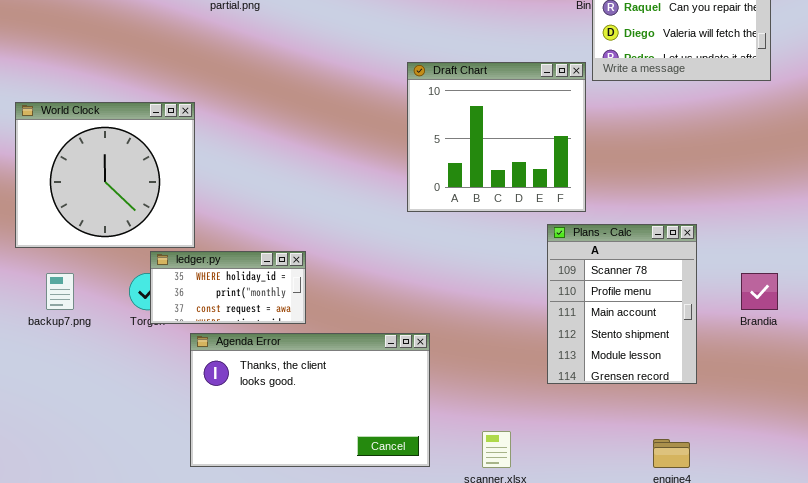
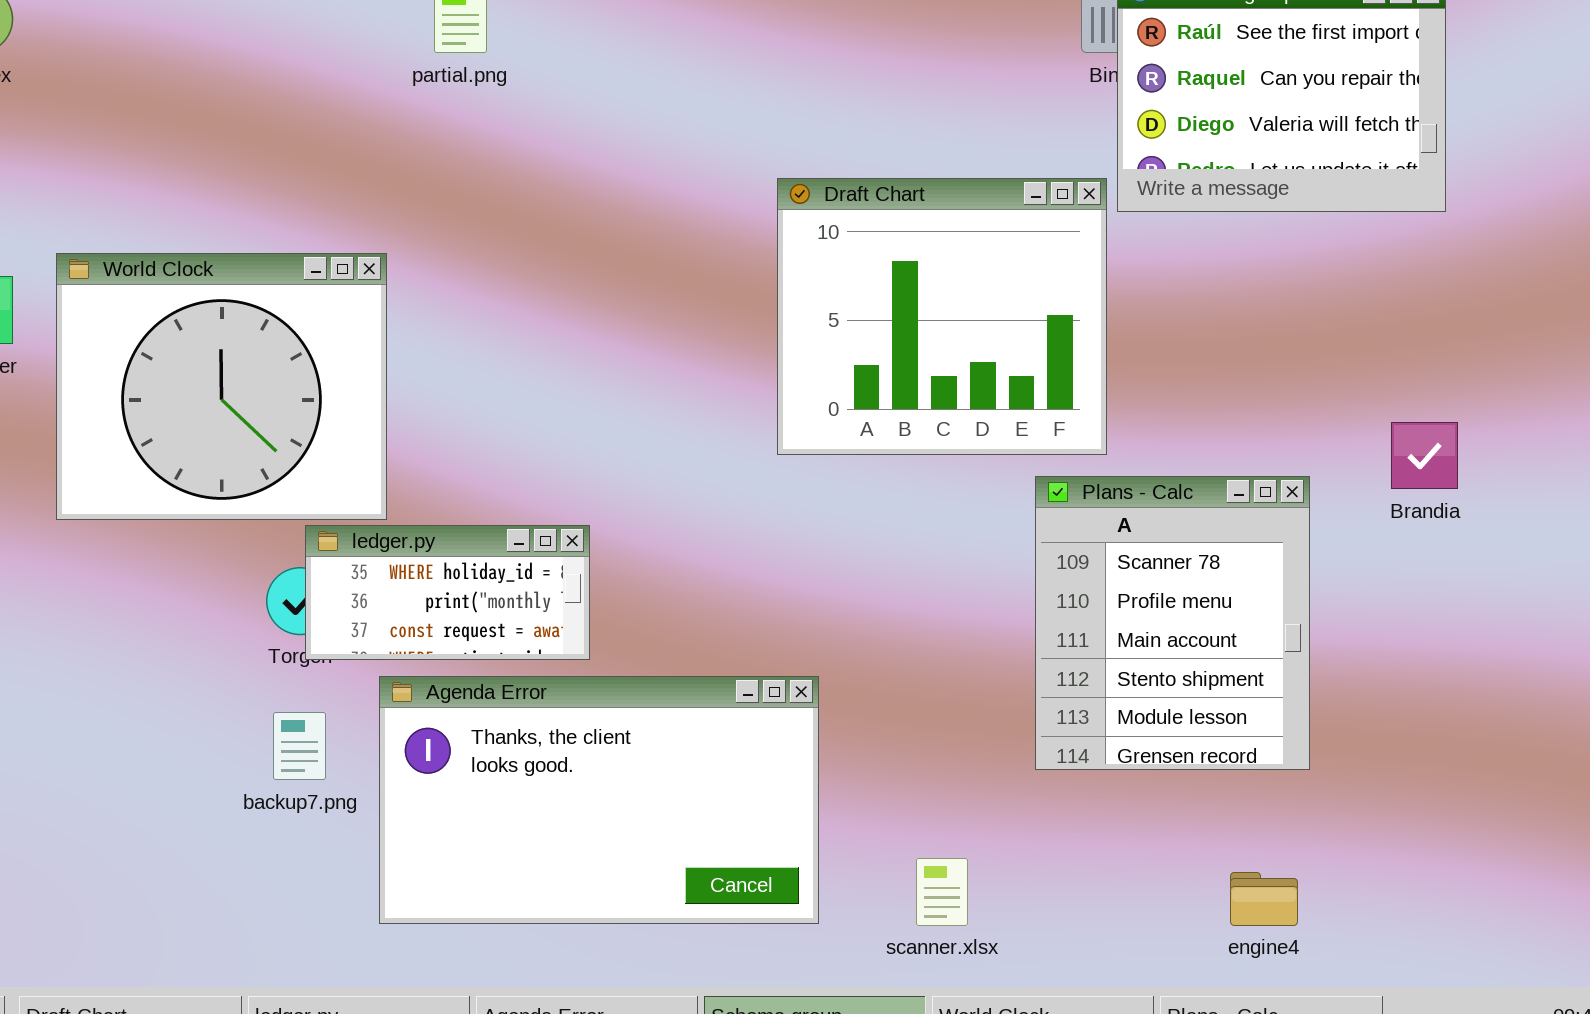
backup7.png: [46,273,74,310] -> [273,712,326,780], moved
Brandia: [741,273,778,310] -> [1391,422,1458,489], moved

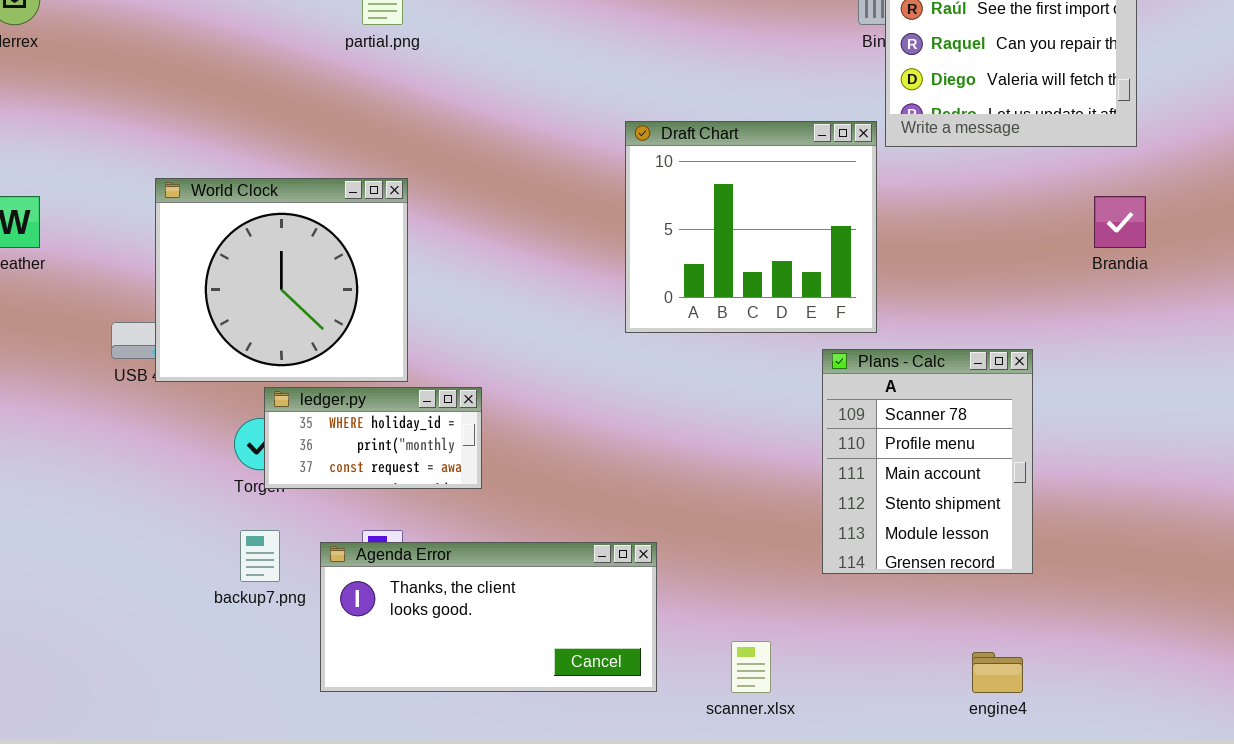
World Clock: [56,253,387,520] -> [155,178,408,382], moved
Brandia: [1391,422,1458,489] -> [1094,196,1146,248], moved
Agenda Error: [379,676,819,924] -> [320,542,657,692], resized

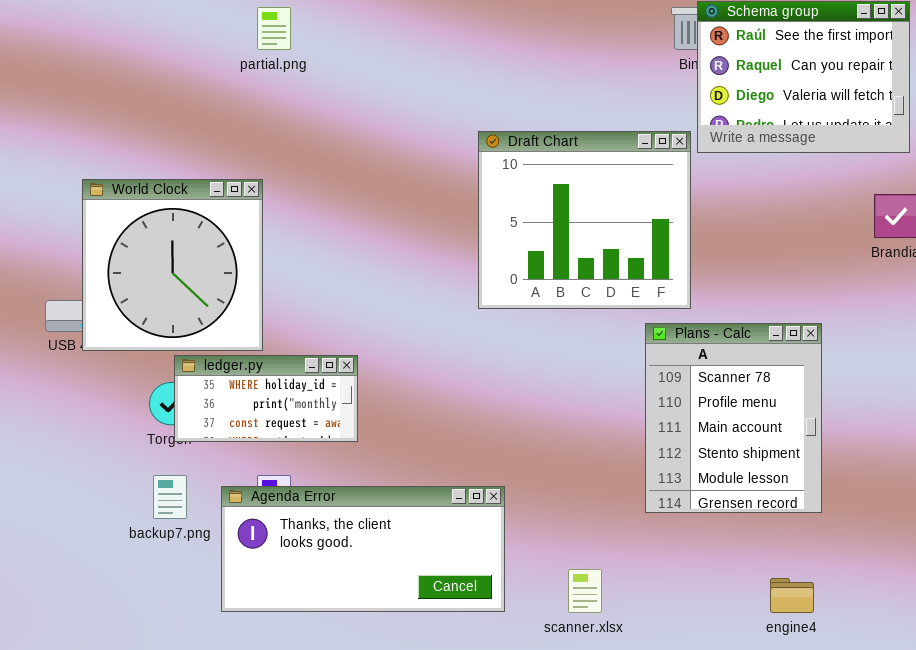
World Clock: [155,178,408,382] -> [82,179,263,351], resized

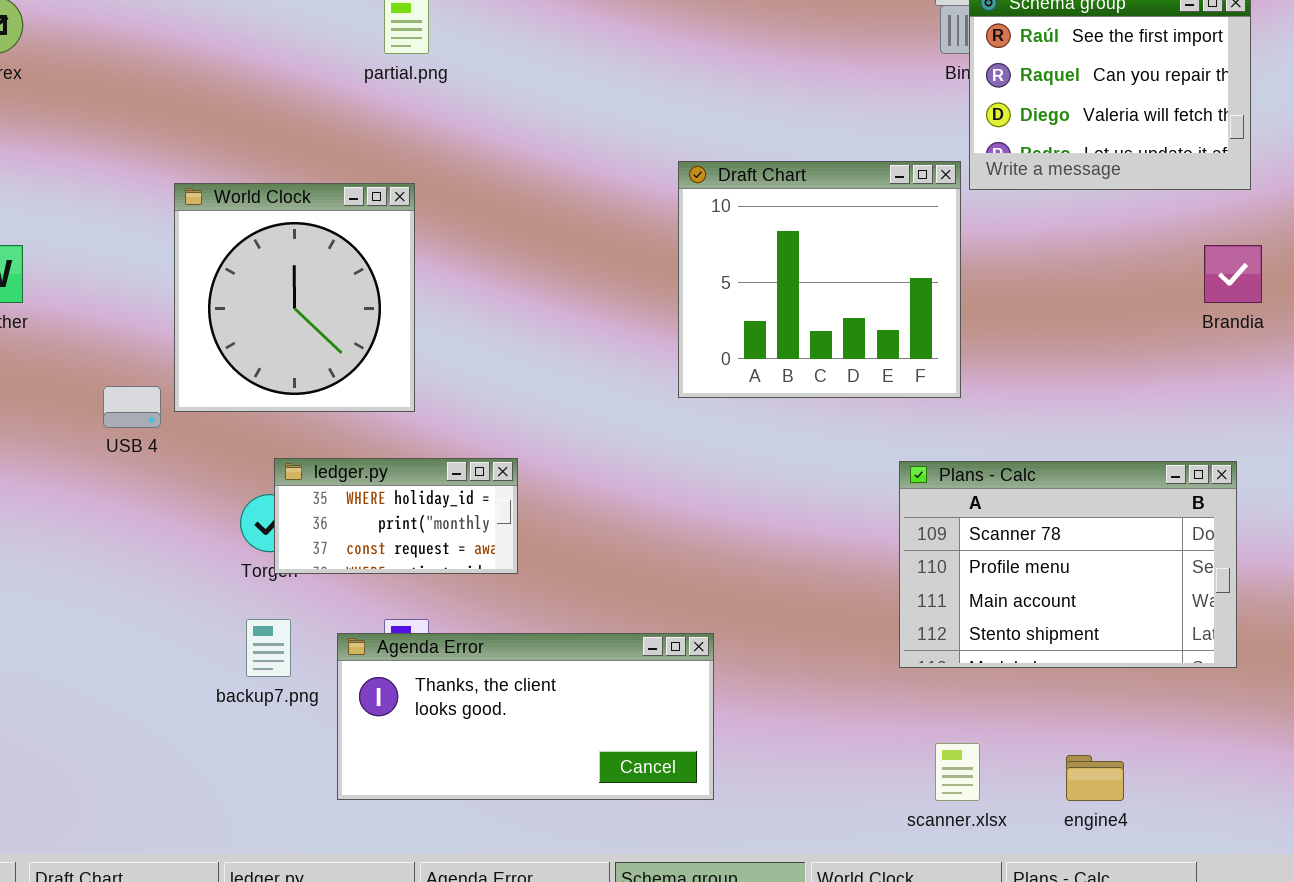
World Clock: [82,179,263,351] -> [174,183,415,412], moved
Plans - Calc: [645,323,822,513] -> [899,461,1237,668], resized
scanner.xlsx: [568,569,602,613] -> [935,743,980,801], moved

